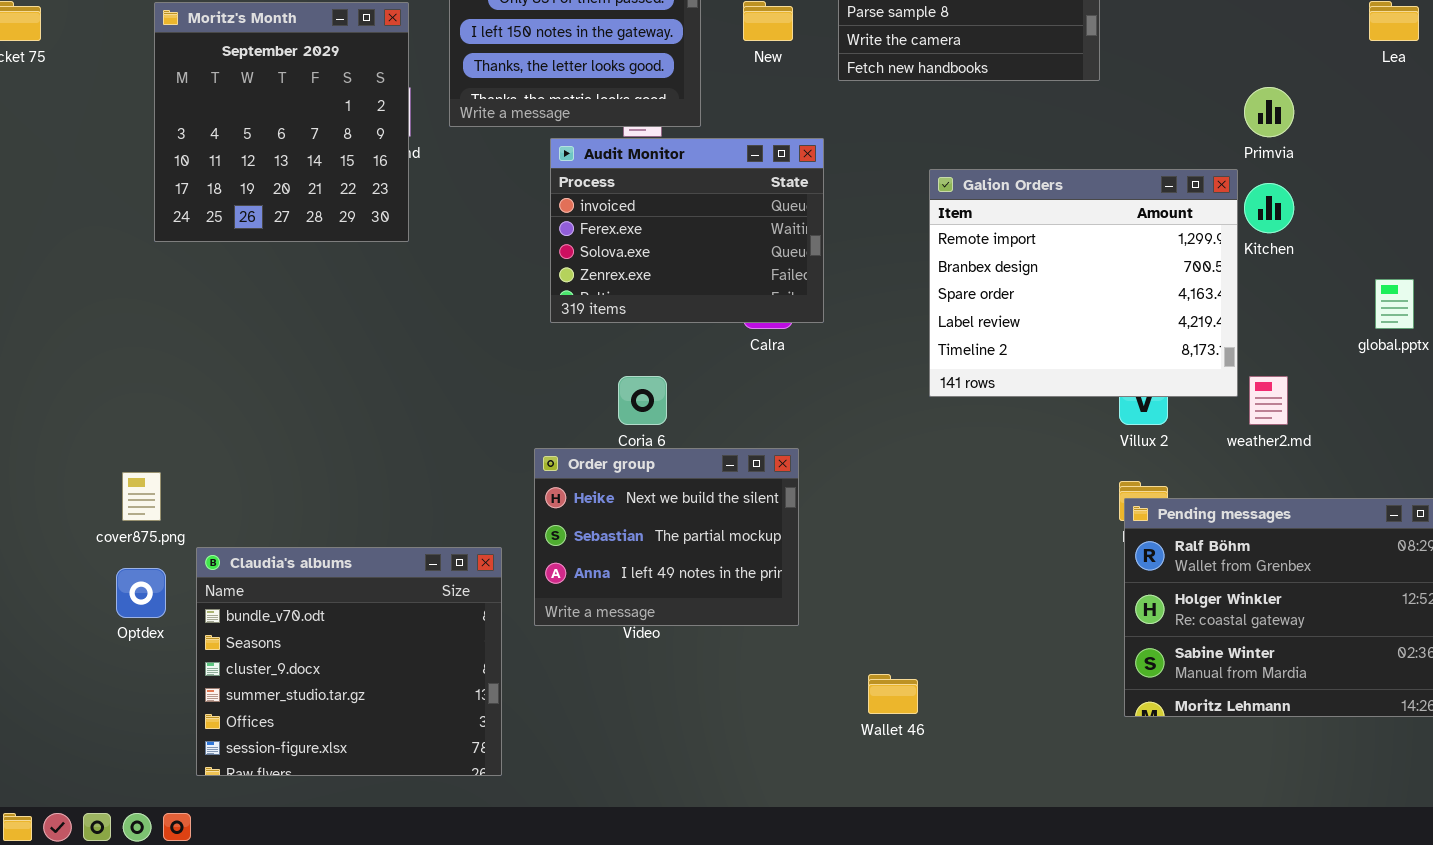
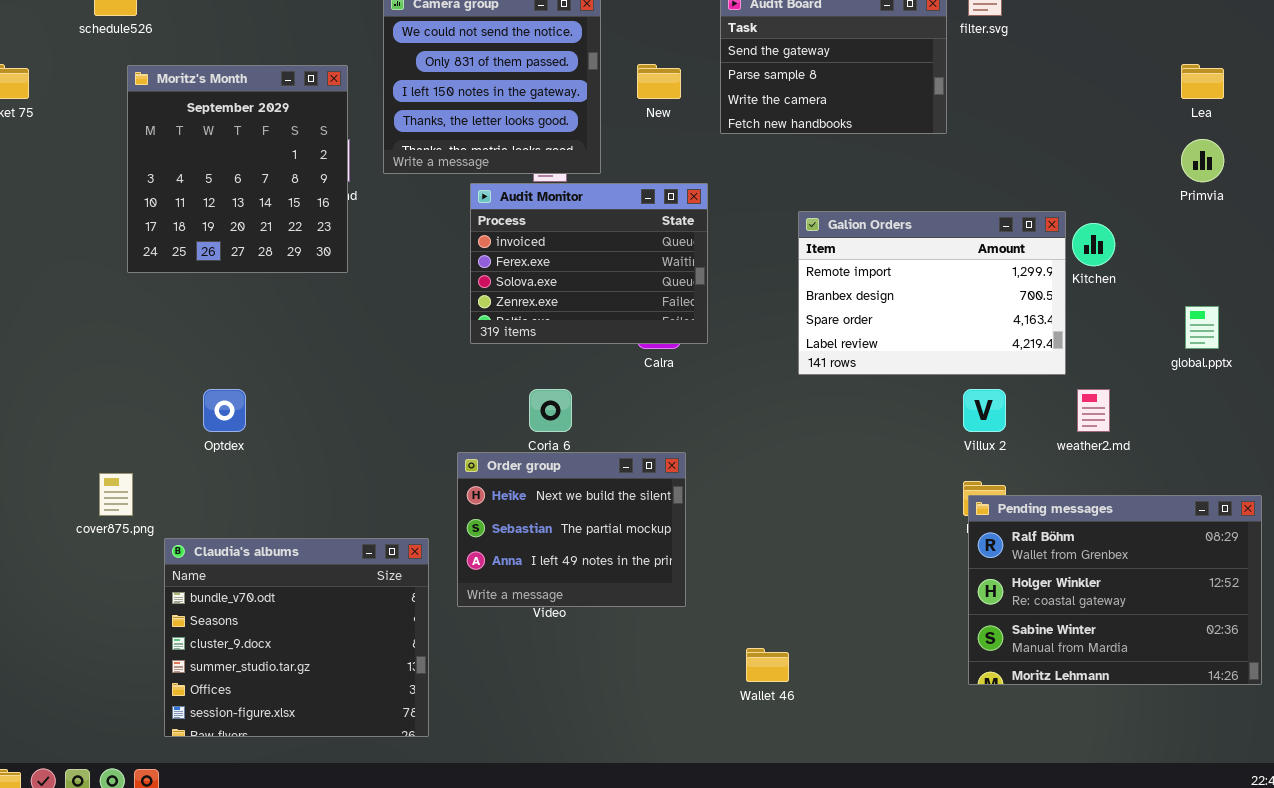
Primvia: [1244,87,1294,137] -> [1181,139,1224,182], moved
Galion Orders: [929,169,1238,397] -> [798,211,1066,375], resized
Optdex: [116,568,166,618] -> [203,389,246,432], moved

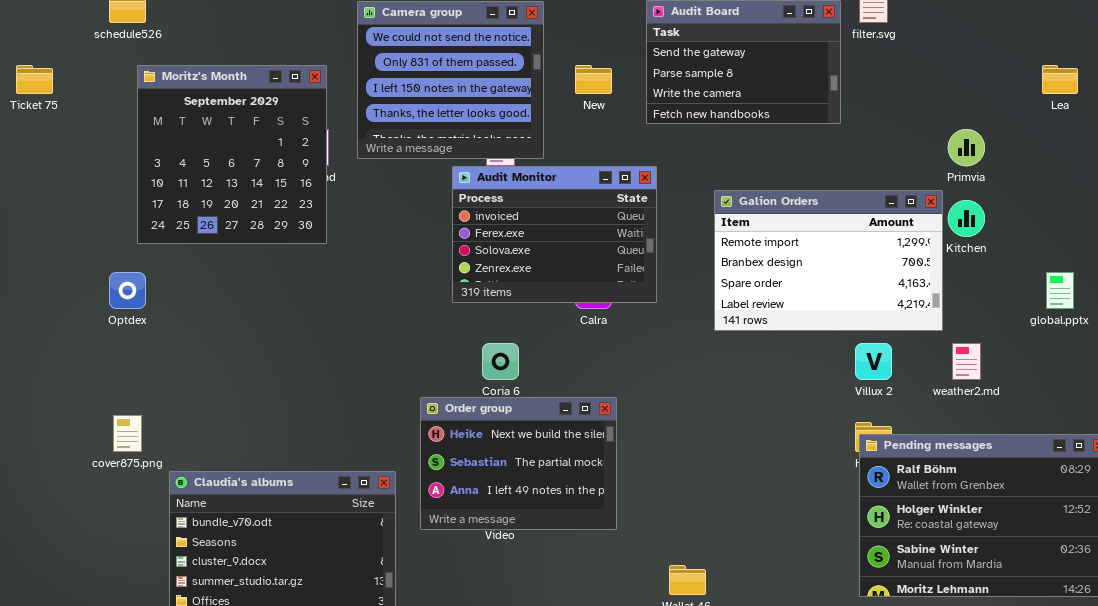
Primvia: [1181,139,1224,182] -> [948,129,985,166], moved
Audit Monitor: [470,183,708,344] -> [452,166,657,303], moved
Optdex: [203,389,246,432] -> [109,272,146,309], moved

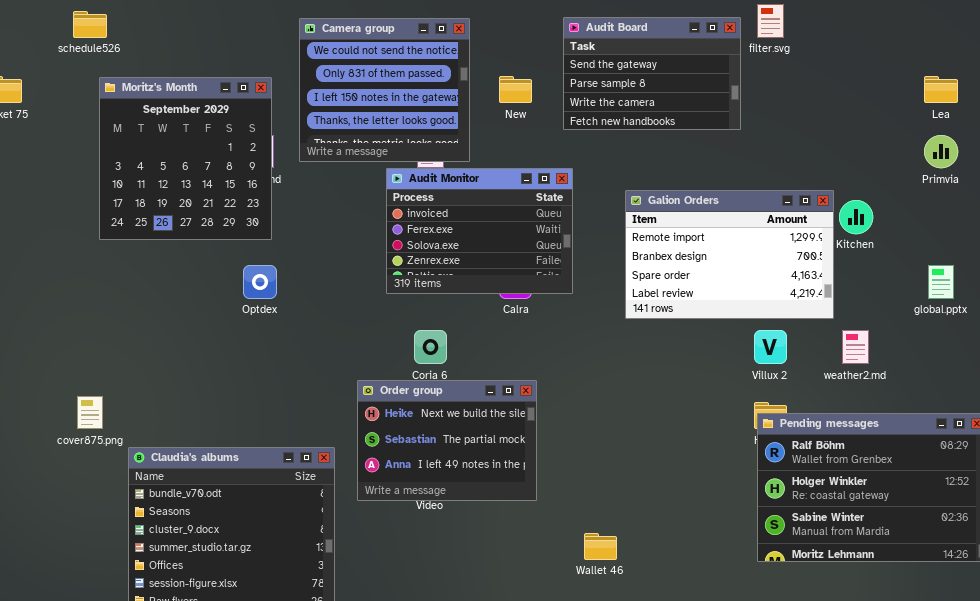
Primvia: [948,129,985,166] -> [924,135,958,168], moved
Optdex: [109,272,146,309] -> [243,265,277,299], moved

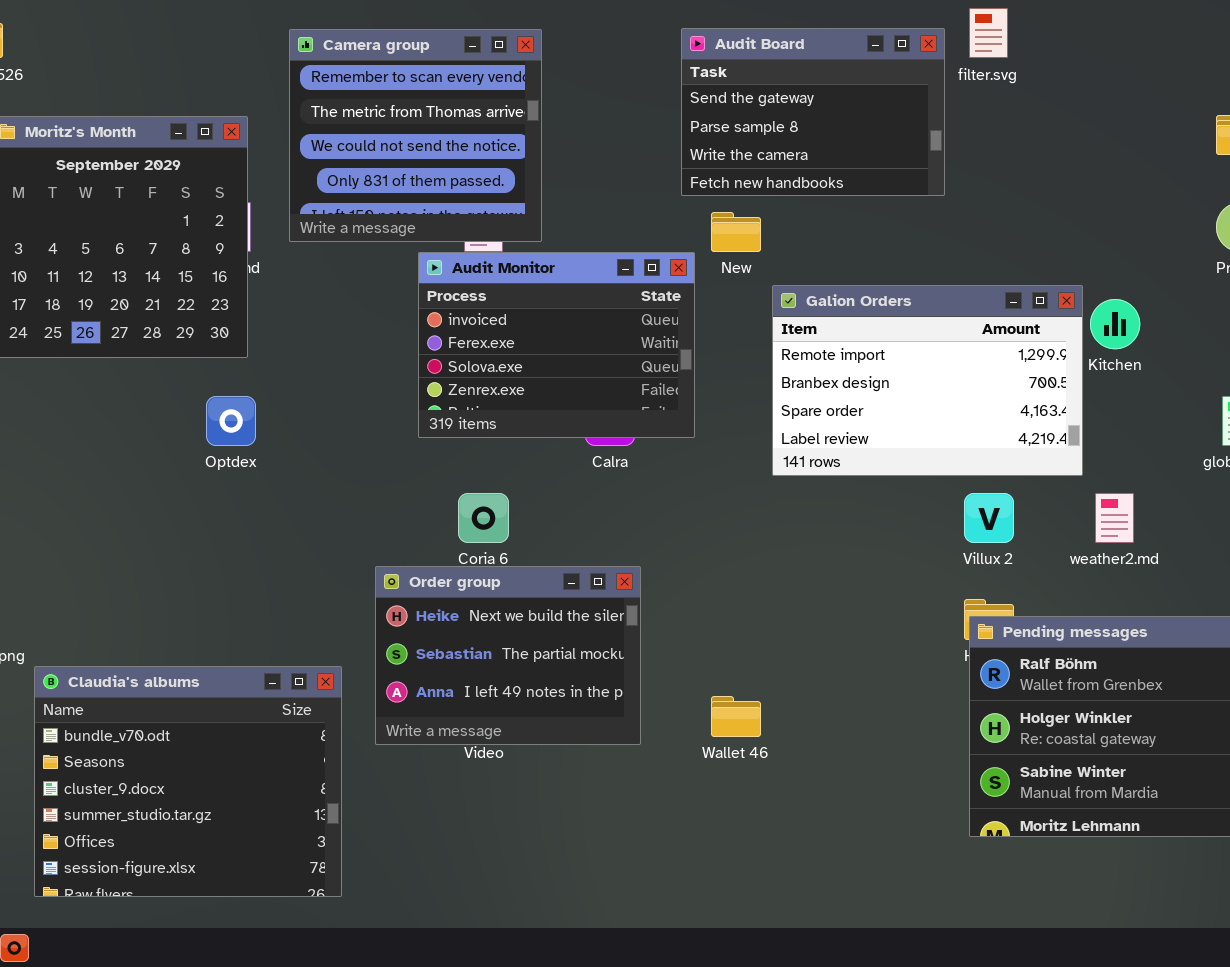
Camera group: [299,18,470,162] -> [289,29,542,242], scrolled up 2 rows
New: [499,76,532,103] -> [711,212,761,252], moved
Wallet 46: [584,533,617,560] -> [711,696,761,737], moved

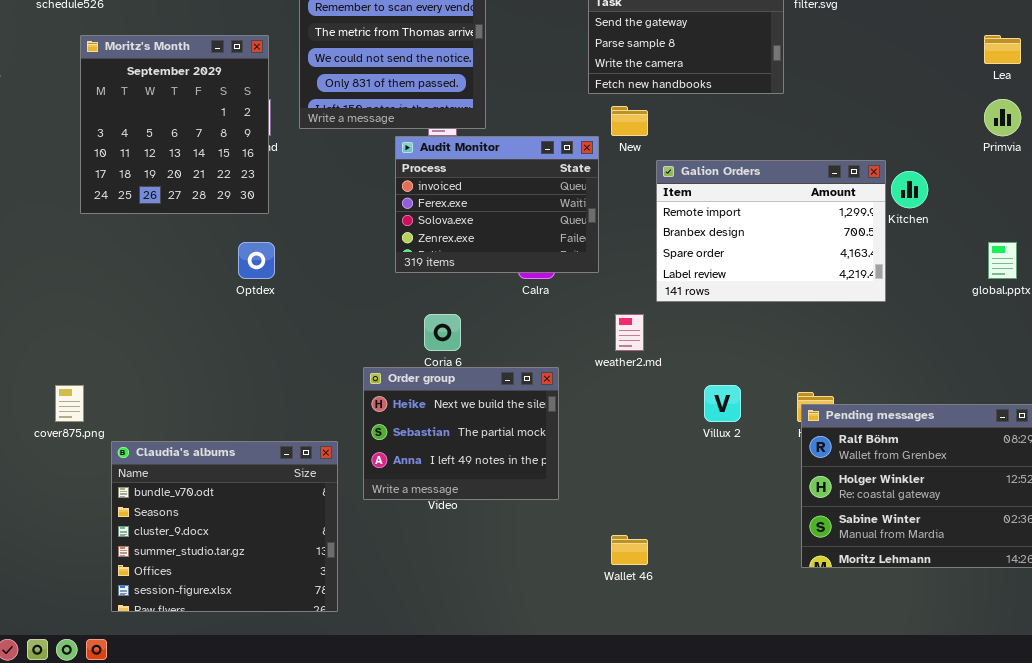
Villux 2: [964,493,1014,543] -> [704,385,741,422], moved
weather2.md: [1095,493,1134,543] -> [615,314,644,351], moved
Wallet 46: [711,696,761,737] -> [611,535,648,565], moved

